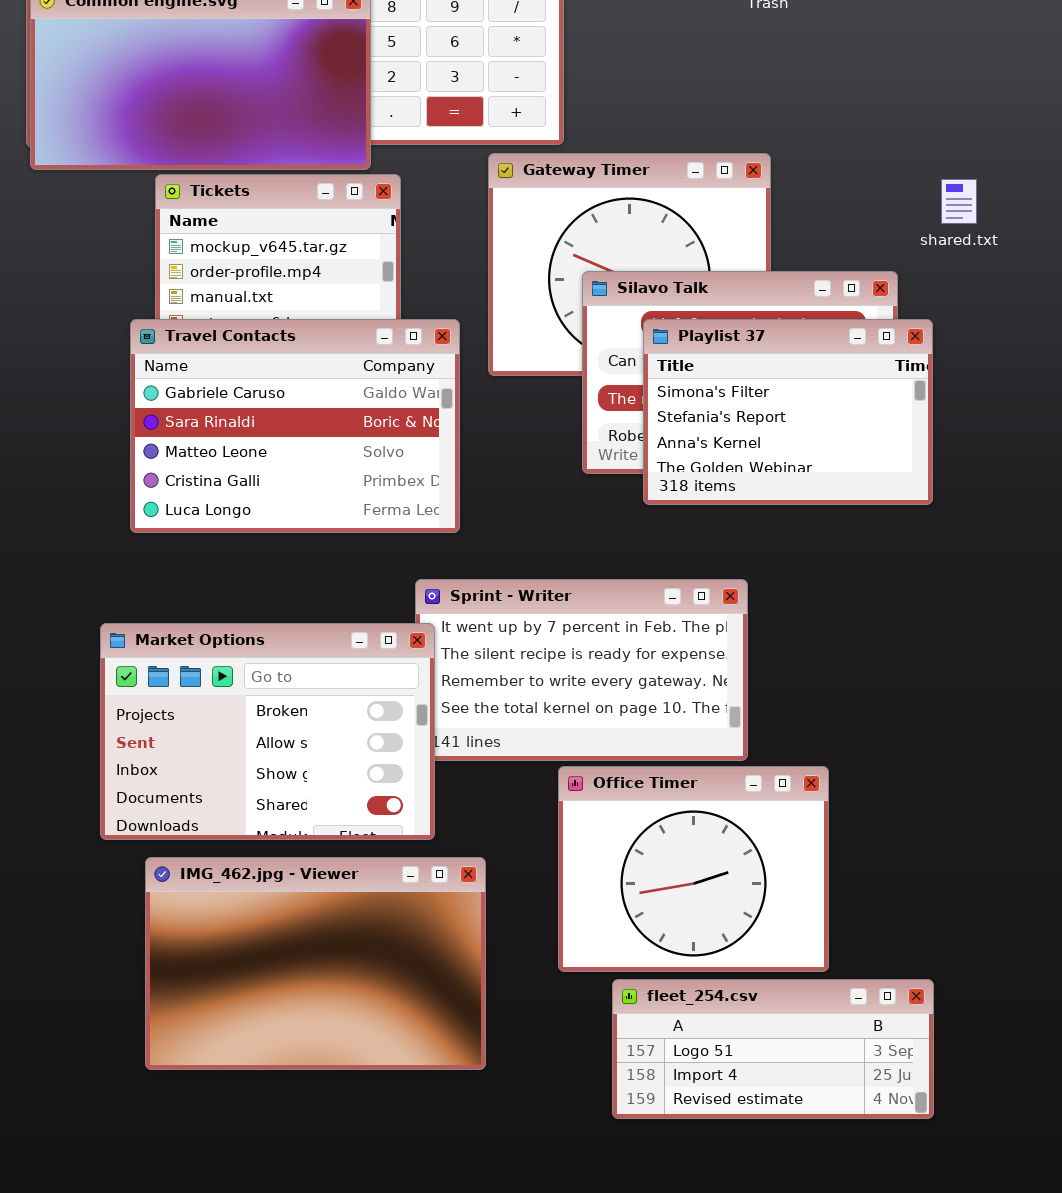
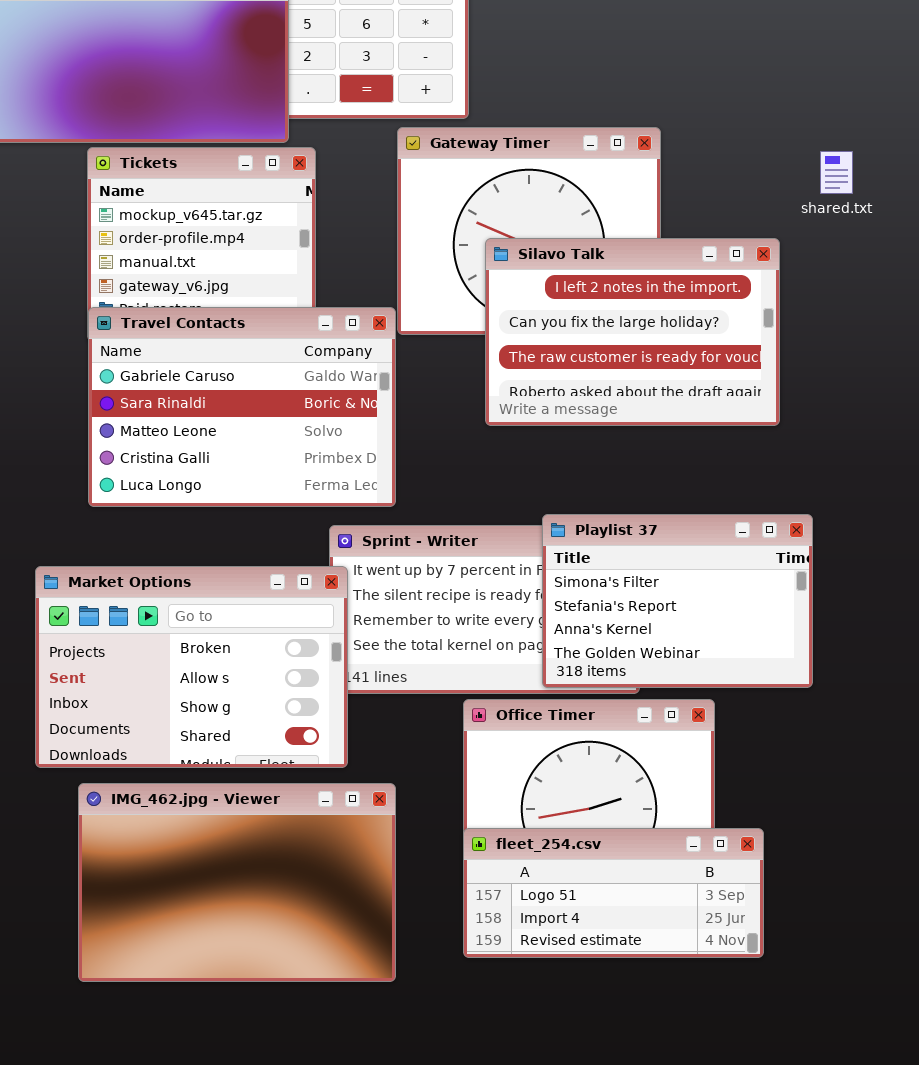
Travel Contacts: [130,319,460,533] -> [88,307,396,507], moved
Playlist 37: [643,319,933,505] -> [542,514,813,688], moved
fleet_254.csv: [612,979,934,1119] -> [463,828,764,958], moved

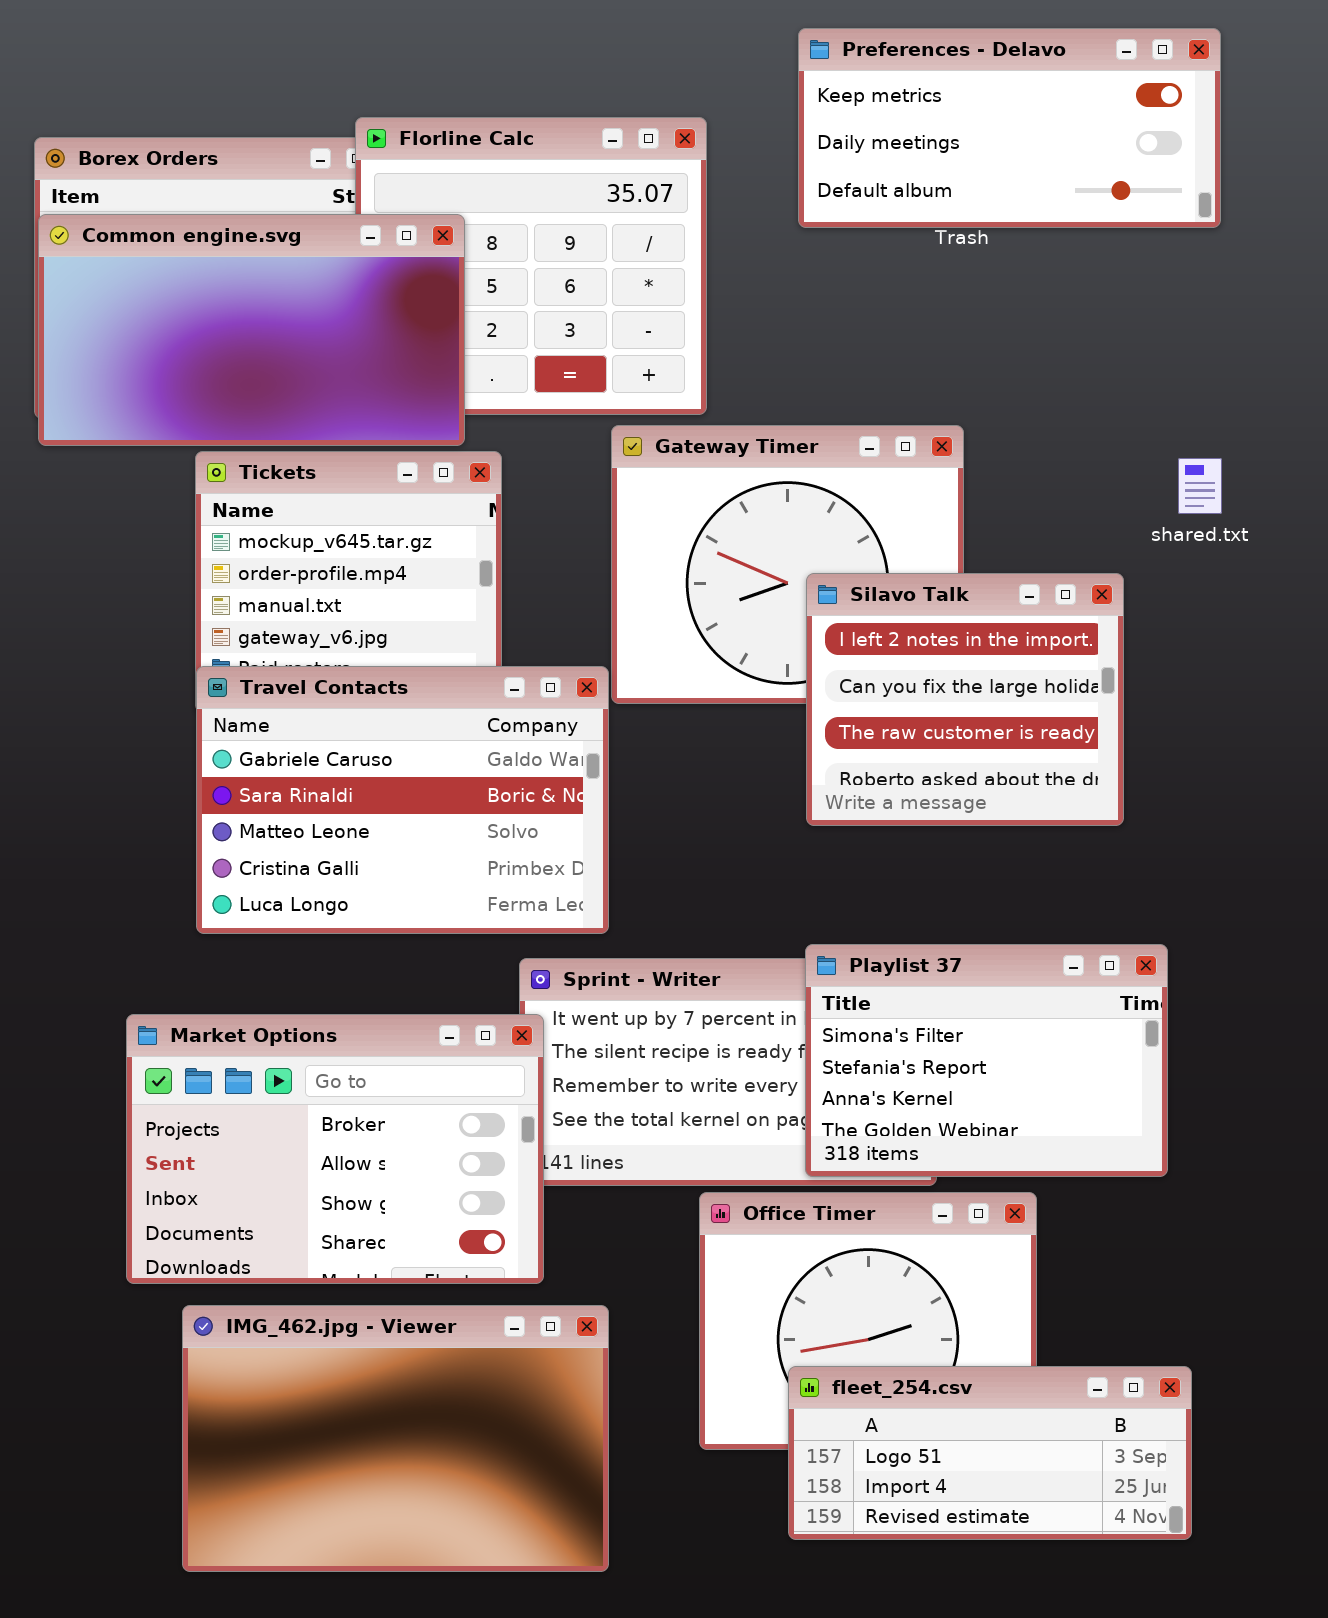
Silavo Talk: [485,238,780,426] -> [806,573,1124,826], resized
fleet_254.csv: [463,828,764,958] -> [788,1366,1192,1540], moved

